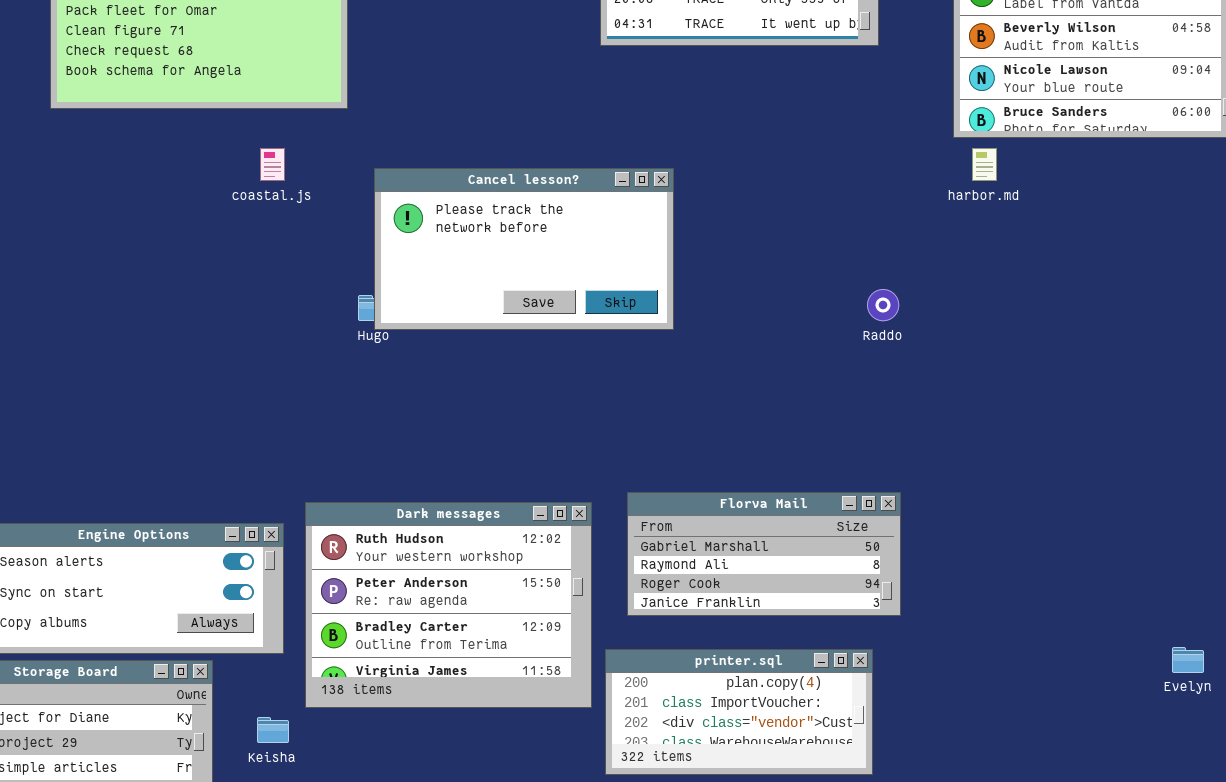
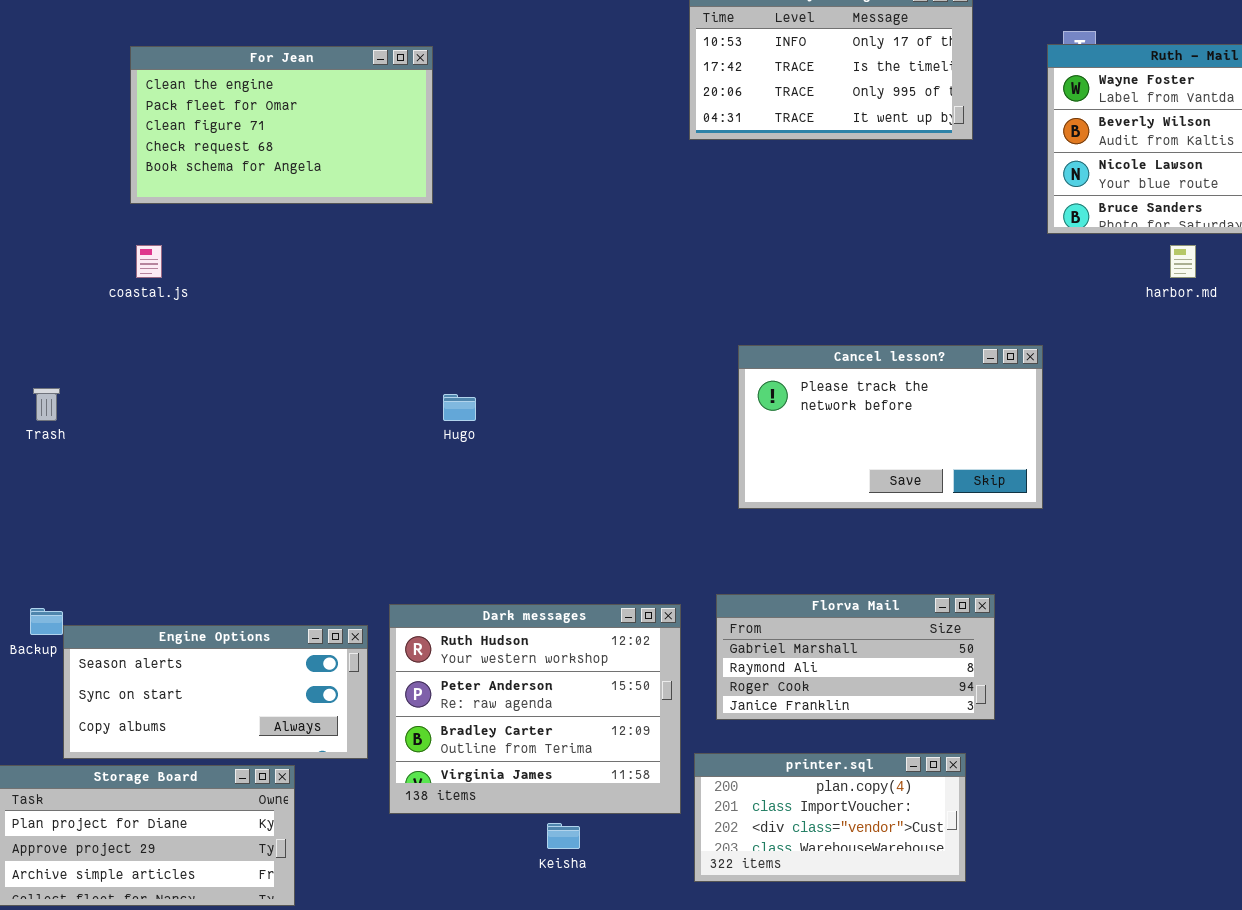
coastal.js: [260,148,285,181] -> [136,245,162,278], moved
harbor.md: [972,148,997,181] -> [1170,245,1196,278], moved
Cancel lesson?: [374,168,674,330] -> [738,345,1043,509], moved
Keisha: [257,717,289,743] -> [547,823,580,849], moved

